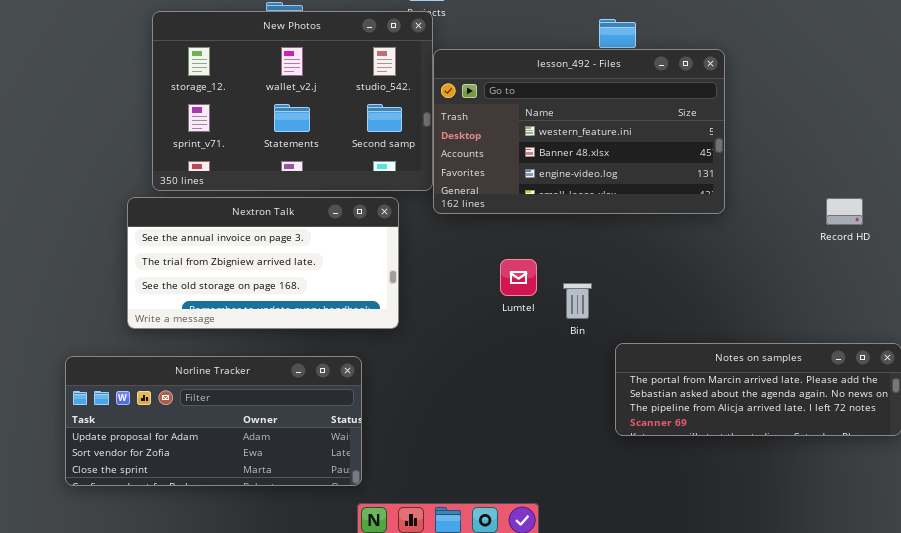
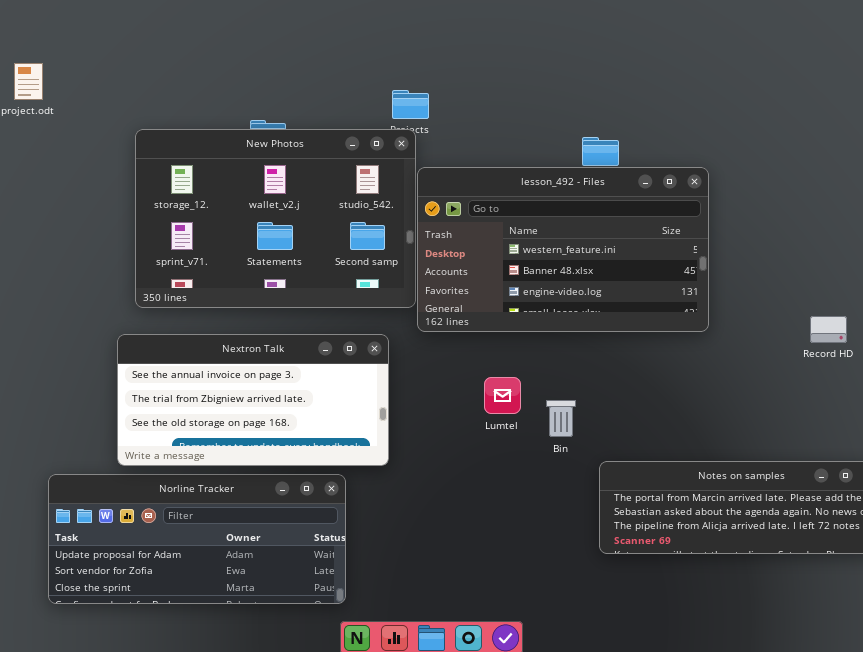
Nextron Talk: [127,197,399,329] -> [117,334,389,466], moved

